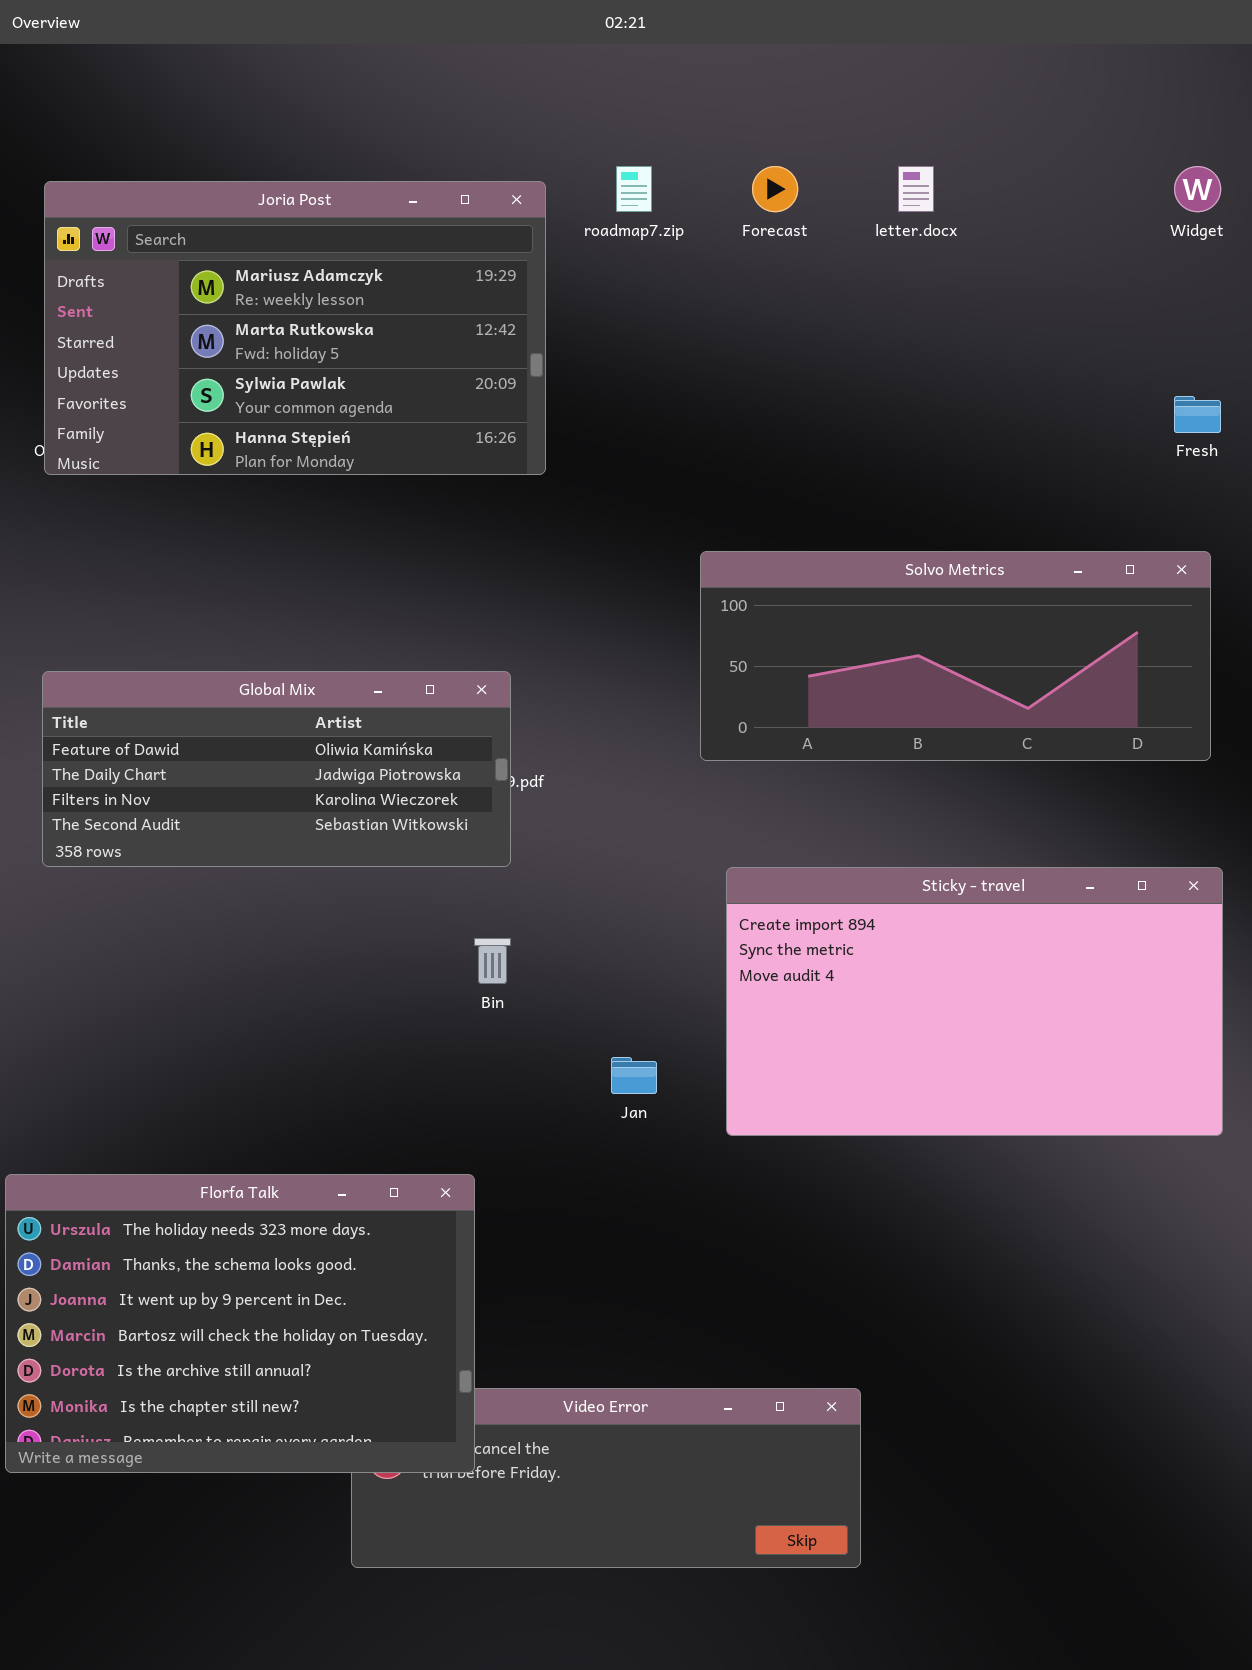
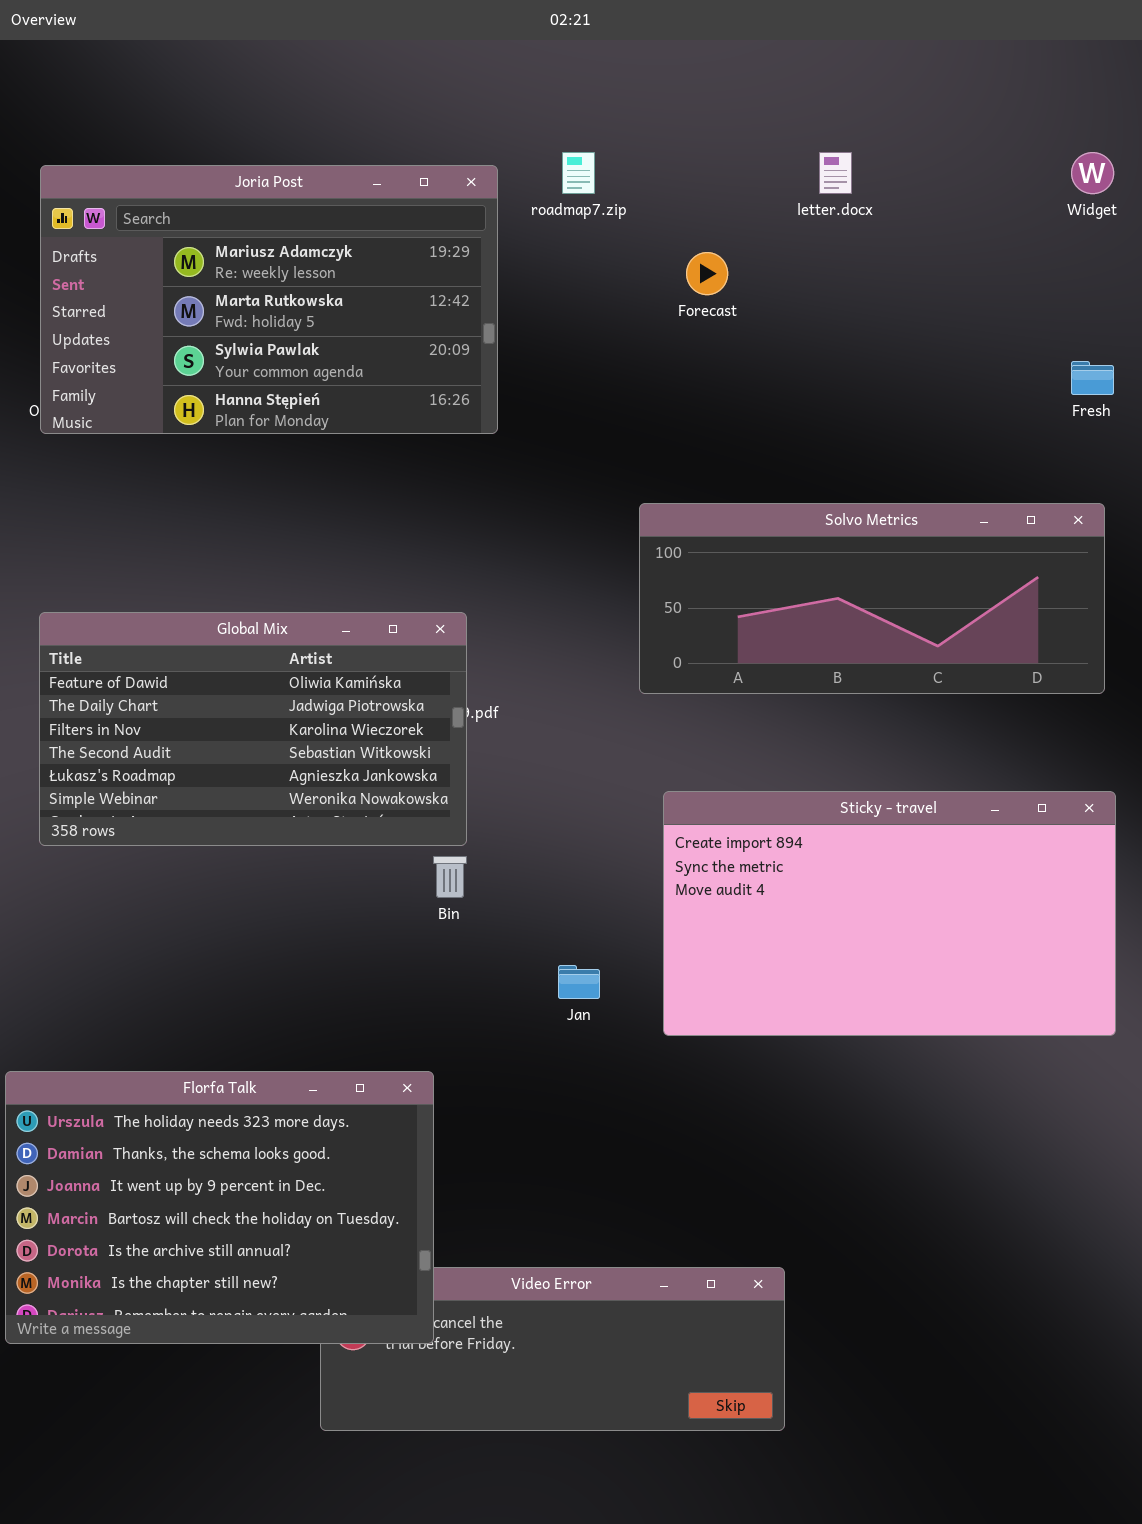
Forecast: [752,166,798,212] -> [686,252,728,295], moved
Global Mix: [42,671,511,867] -> [39,612,467,846], resized

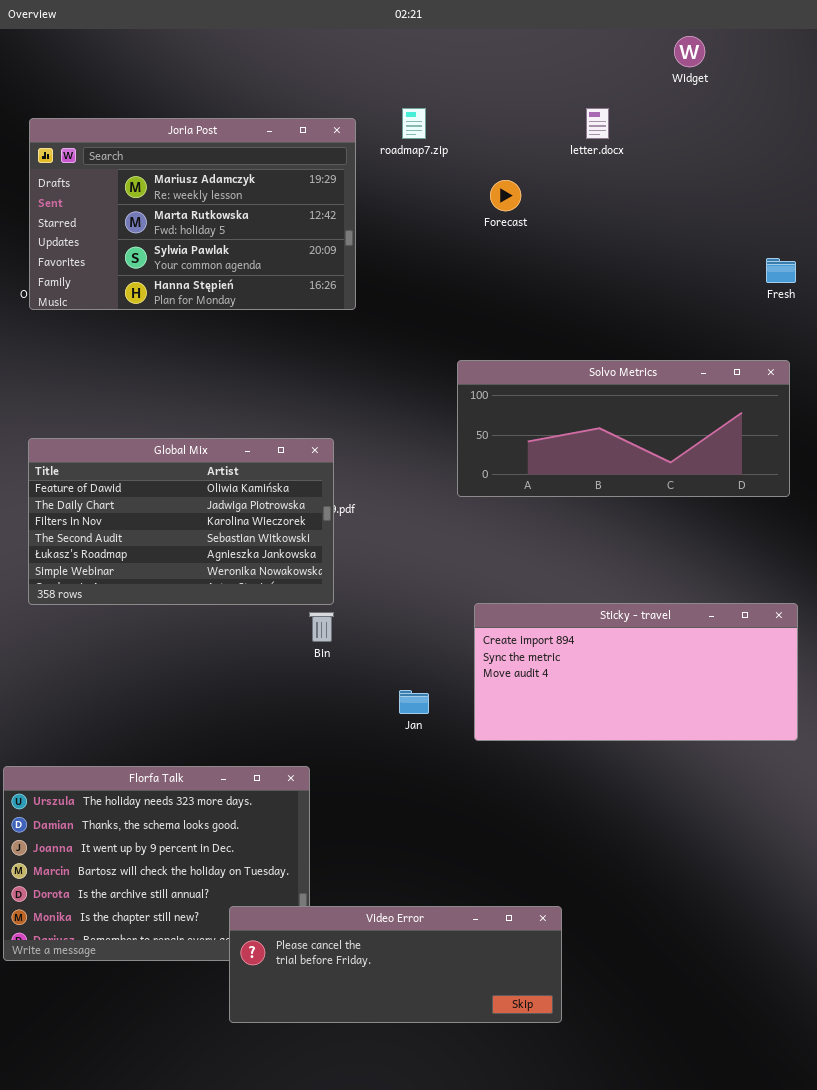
Widget: [1071,152,1114,194] -> [674,36,705,67], moved
Sticky - travel: [663,791,1116,1036] -> [474,603,798,741], resized
Video Error: [320,1267,785,1431] -> [229,906,562,1023], raised

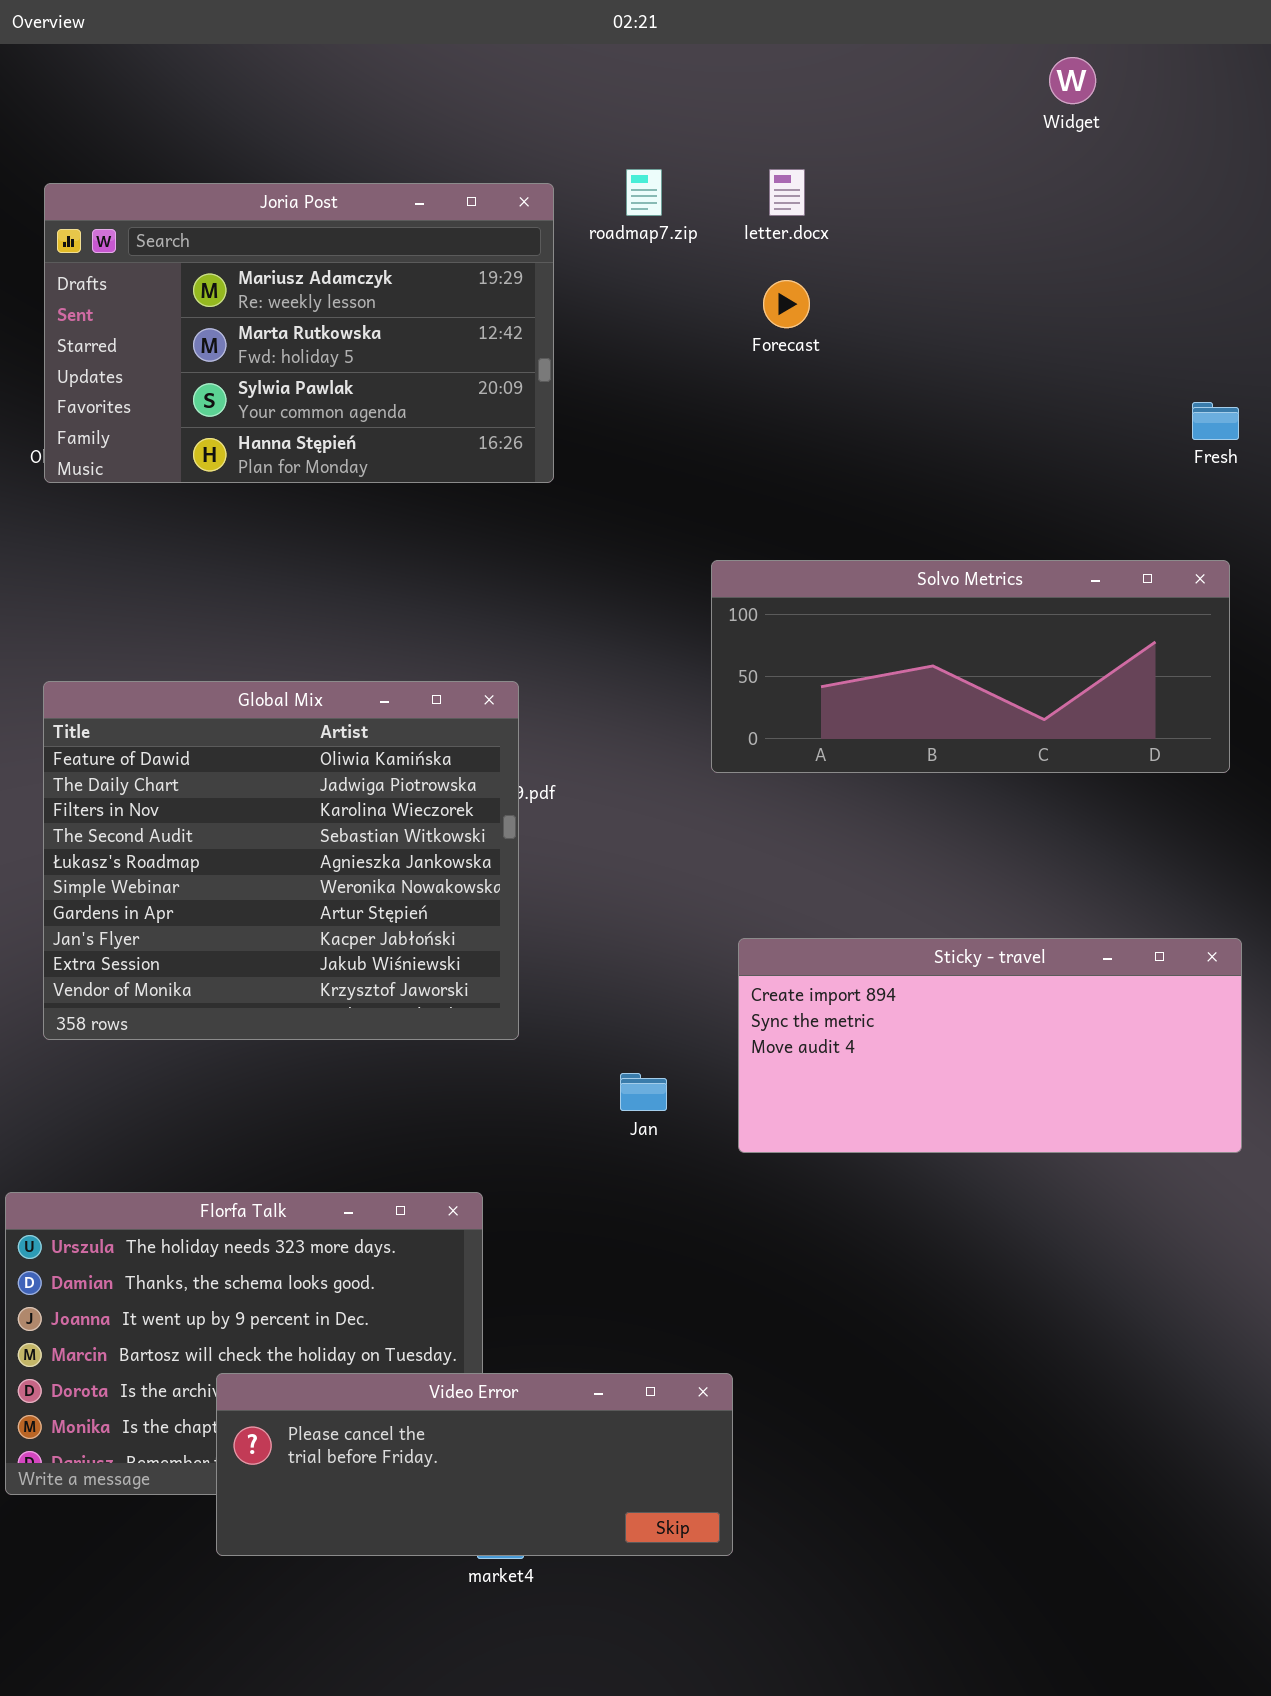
letter.docx: [586,108,609,139] -> [769,169,805,216], moved
Global Mix: [28,438,334,605] -> [43,681,519,1040], resized
Video Error: [229,906,562,1023] -> [216,1373,733,1556], moved

